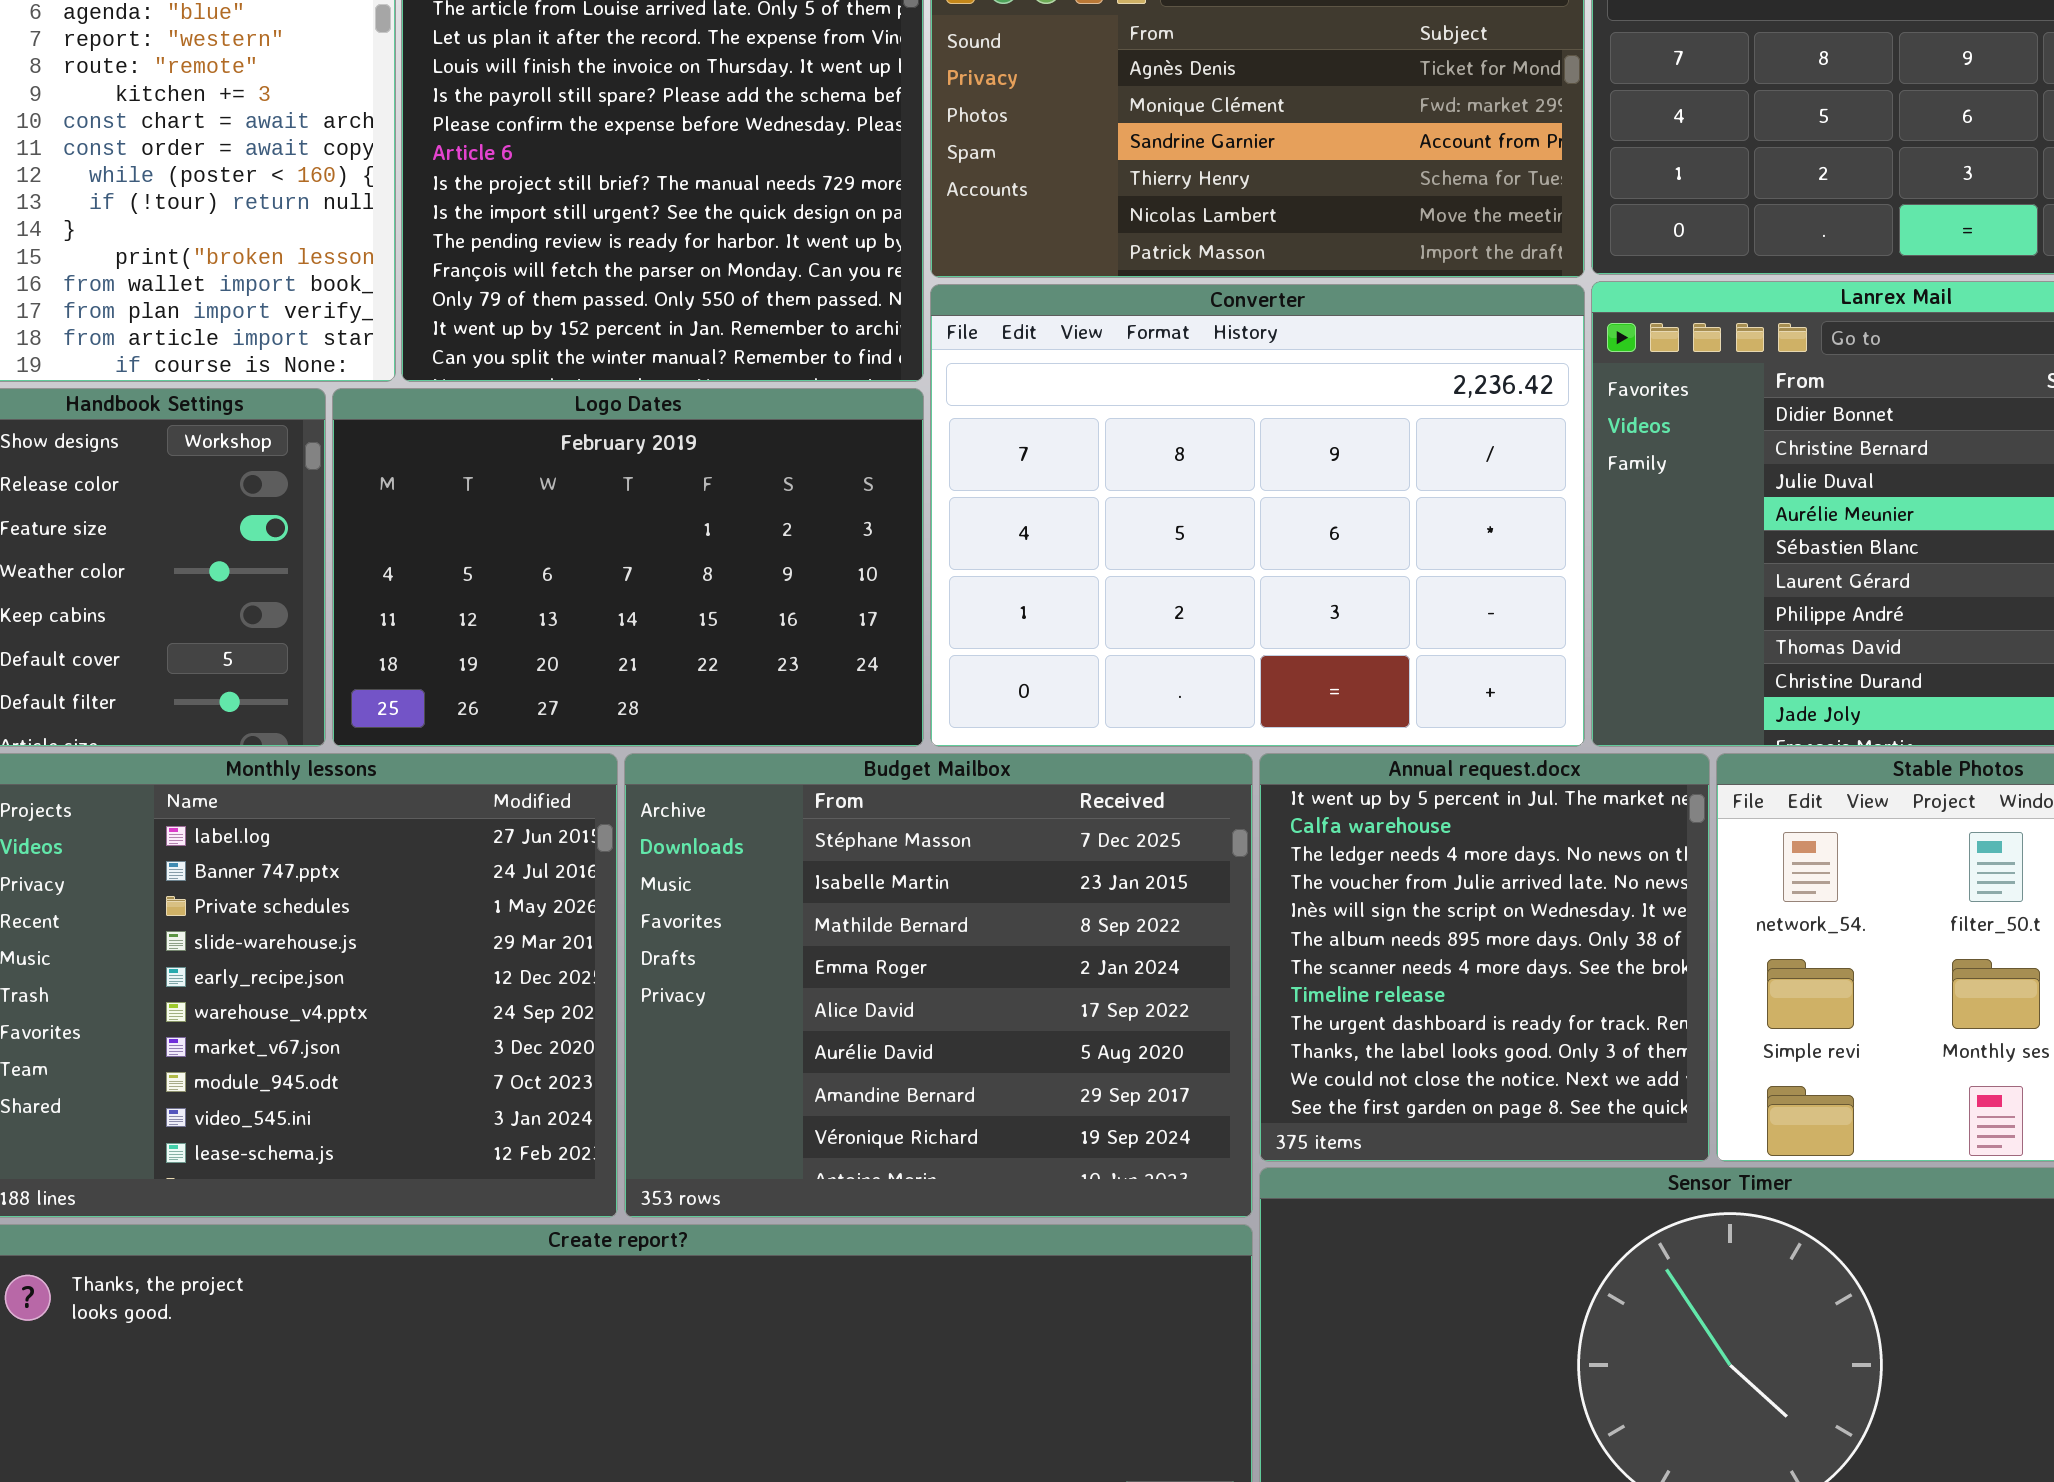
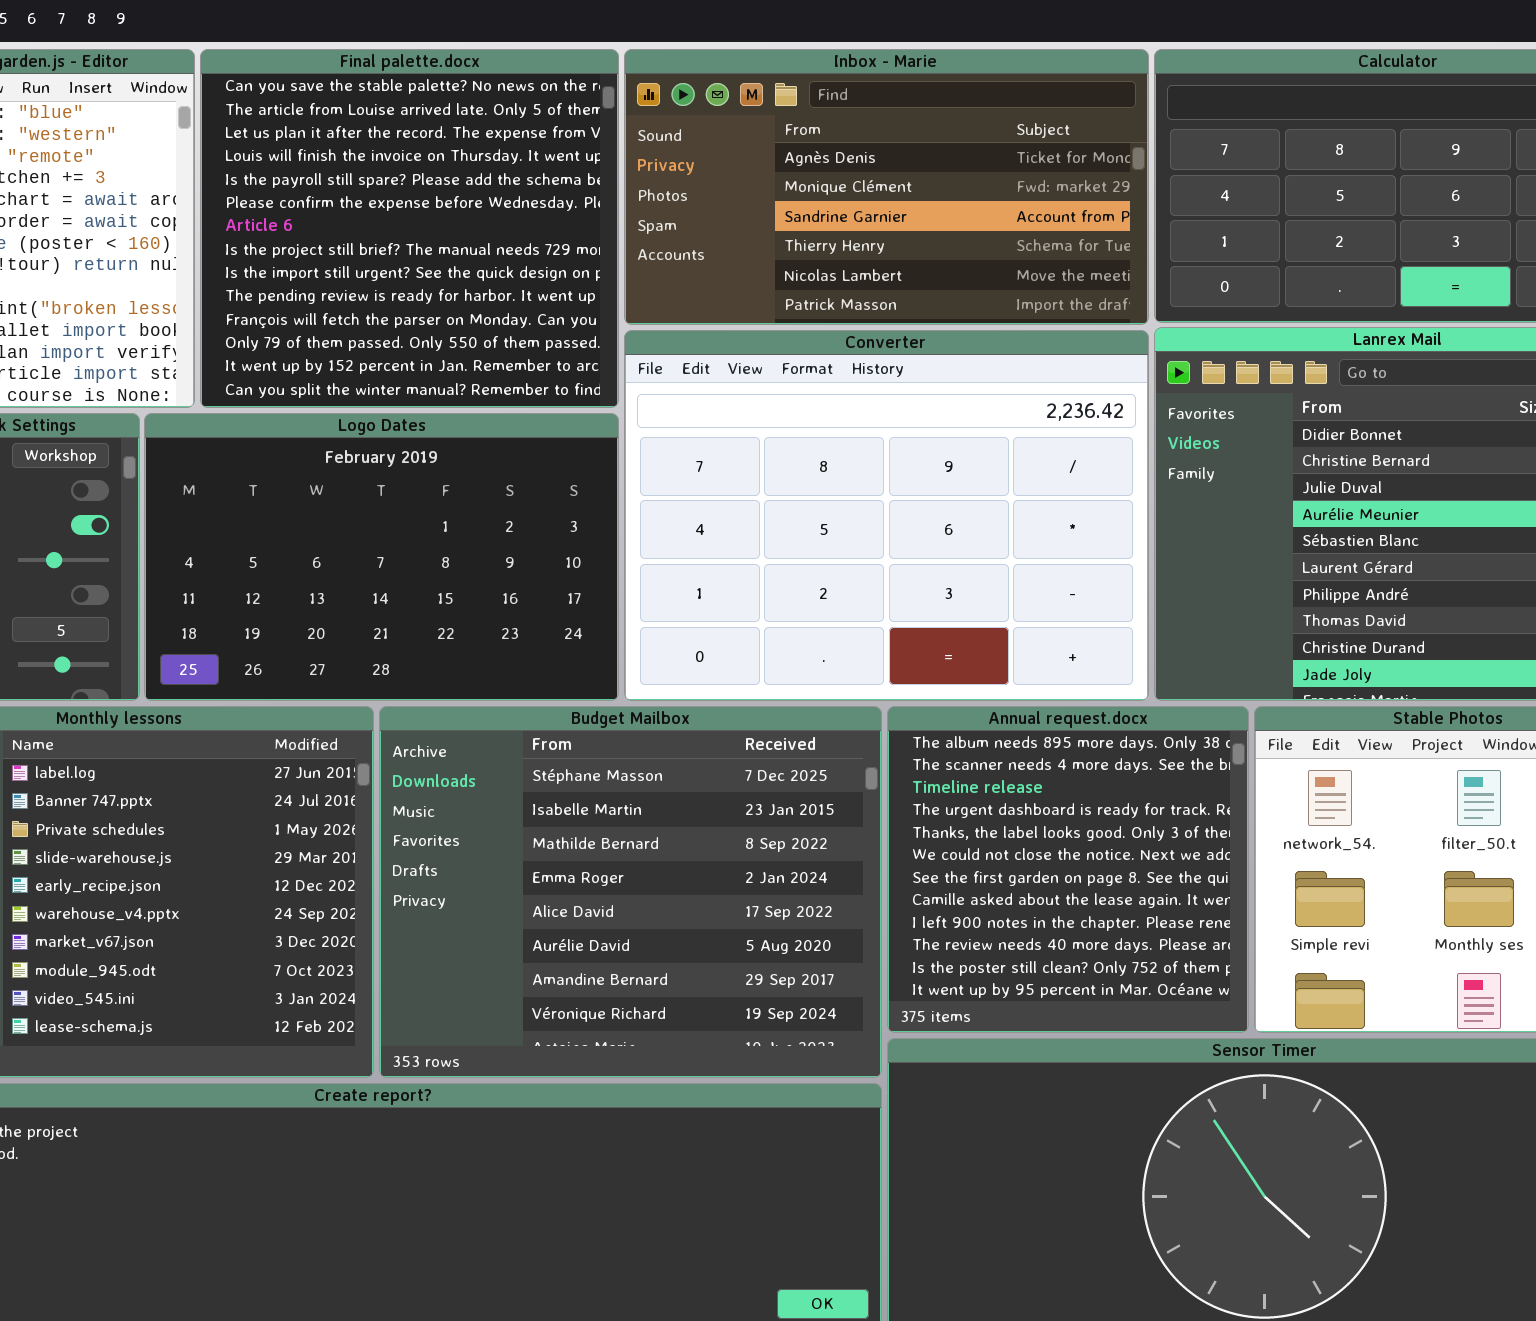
Annual request.docx: [1259,753,1710,1162] -> [887,706,1249,1033], scrolled down 5 rows

